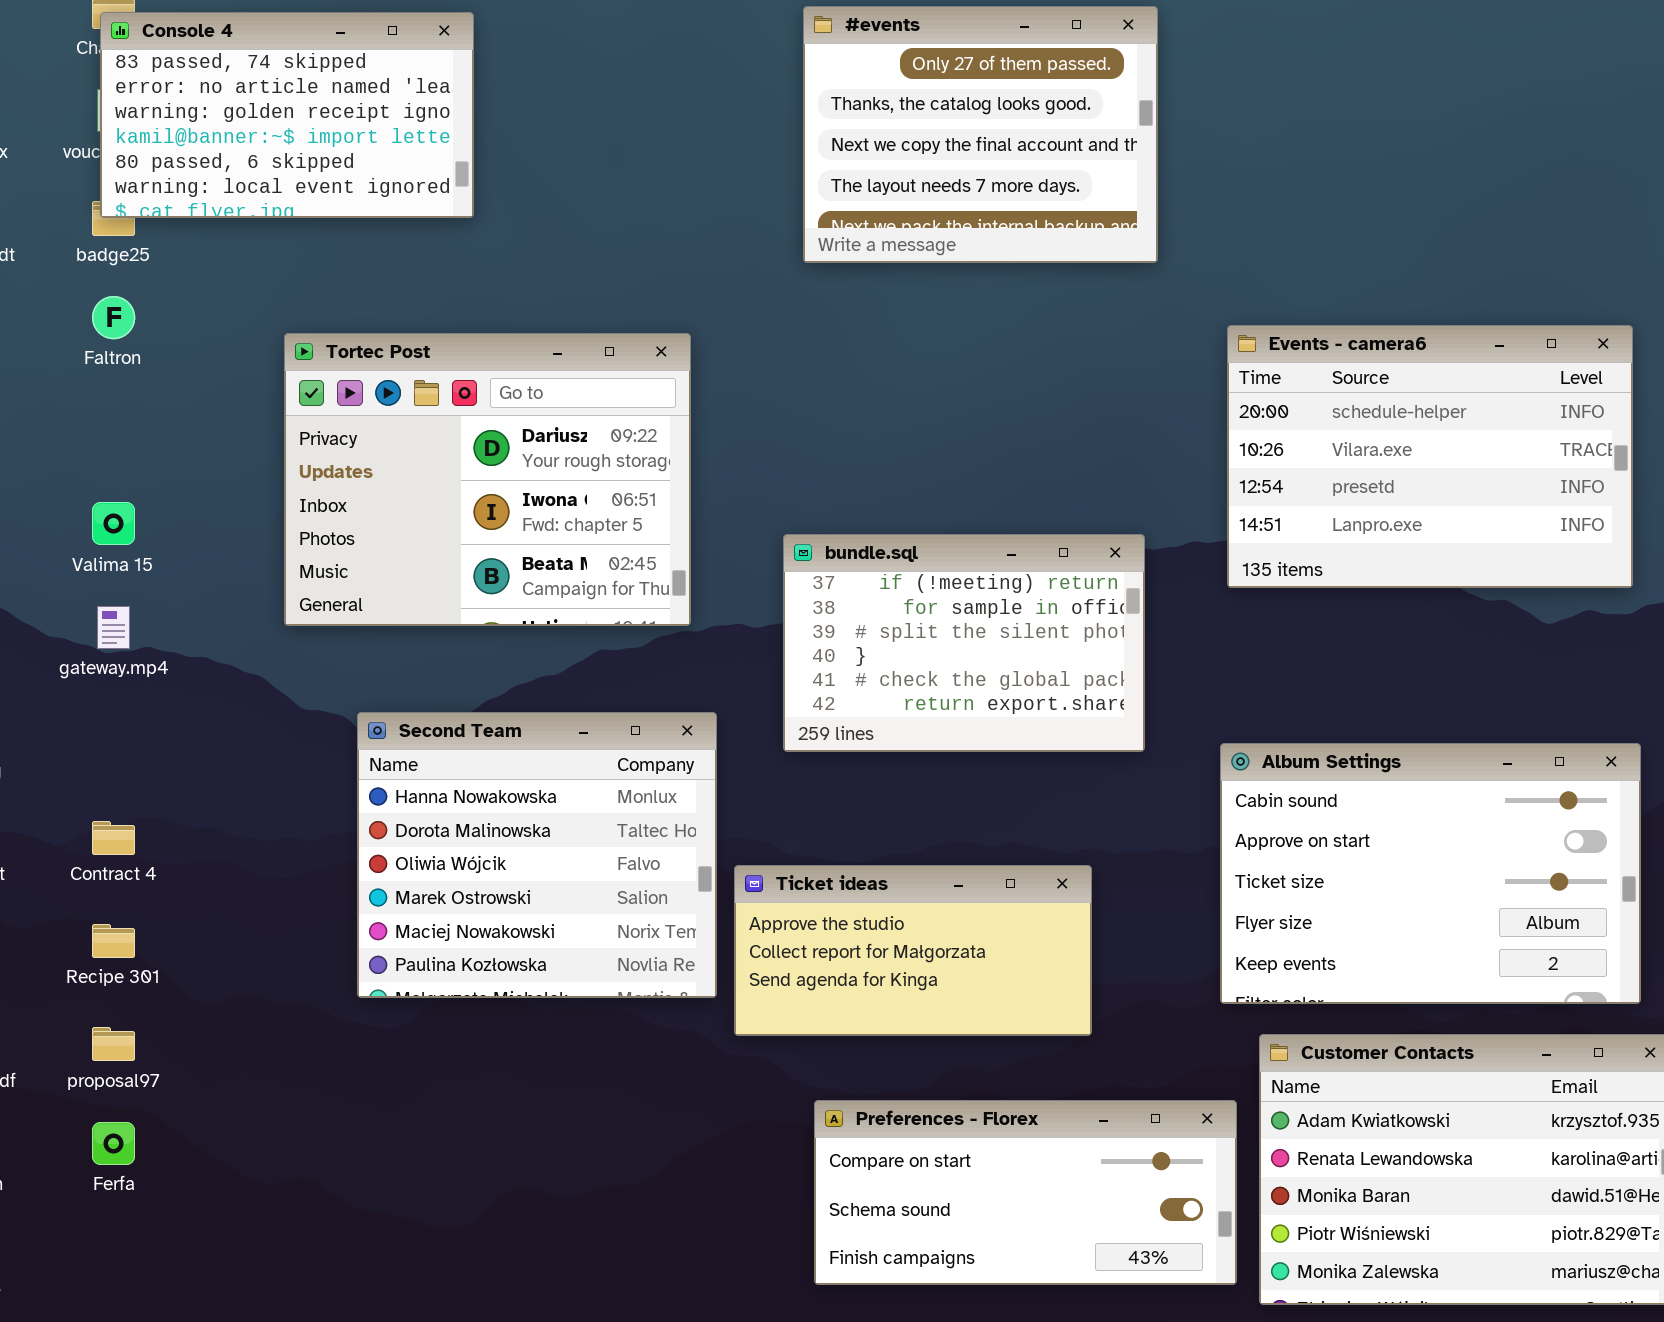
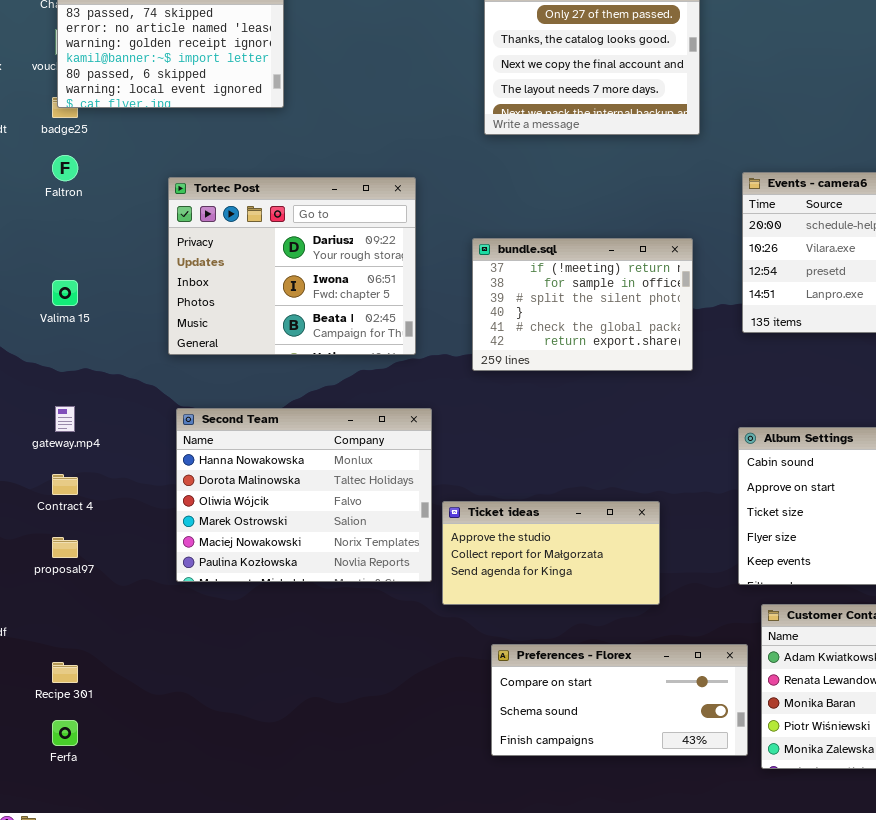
bundle.sql: [783,534,1145,752] -> [472,238,693,371], moved
gateway.mp4: [97,606,130,649] -> [55,406,75,432], moved
Second Team: [357,712,717,998] -> [176,408,432,582], resized
Recipe 301: [92,924,135,958] -> [52,662,78,683], moved
proposal97: [92,1027,135,1061] -> [52,537,78,558], moved
Ferfa: [92,1122,135,1165] -> [52,720,78,746], moved

